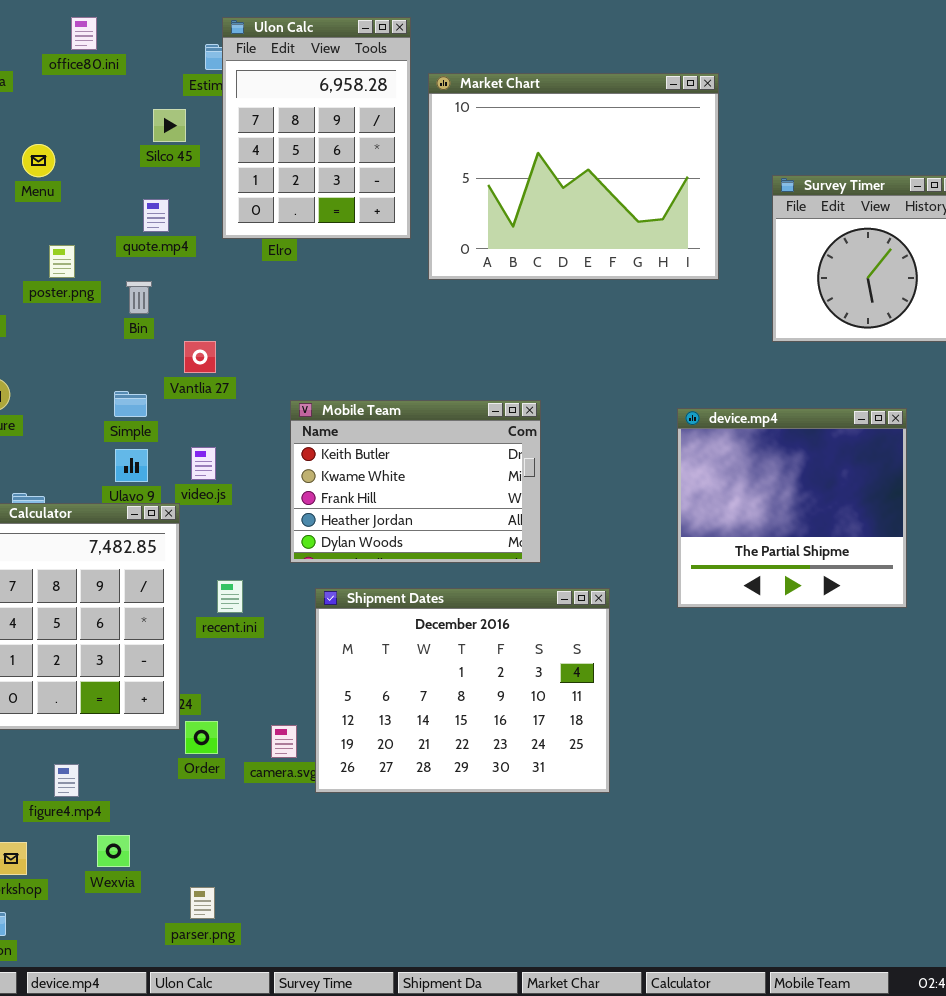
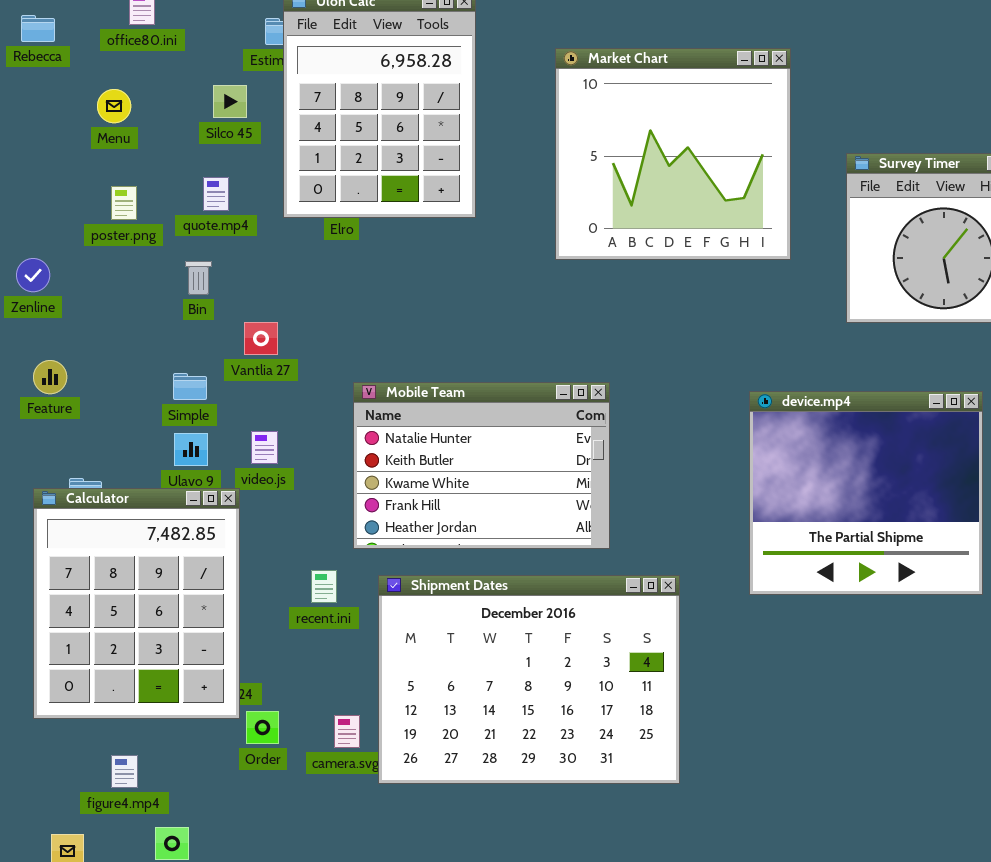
Market Chart: [428,73,719,280] -> [555,48,791,260], resized
Menu: [22,144,55,177] -> [97,89,131,123], moved
poster.png: [49,245,75,278] -> [111,186,137,220], moved
Mobile Team: [290,400,541,563] -> [353,382,610,549], scrolled up 1 row
recent.ini: [217,580,243,613] -> [311,570,337,603], moved

